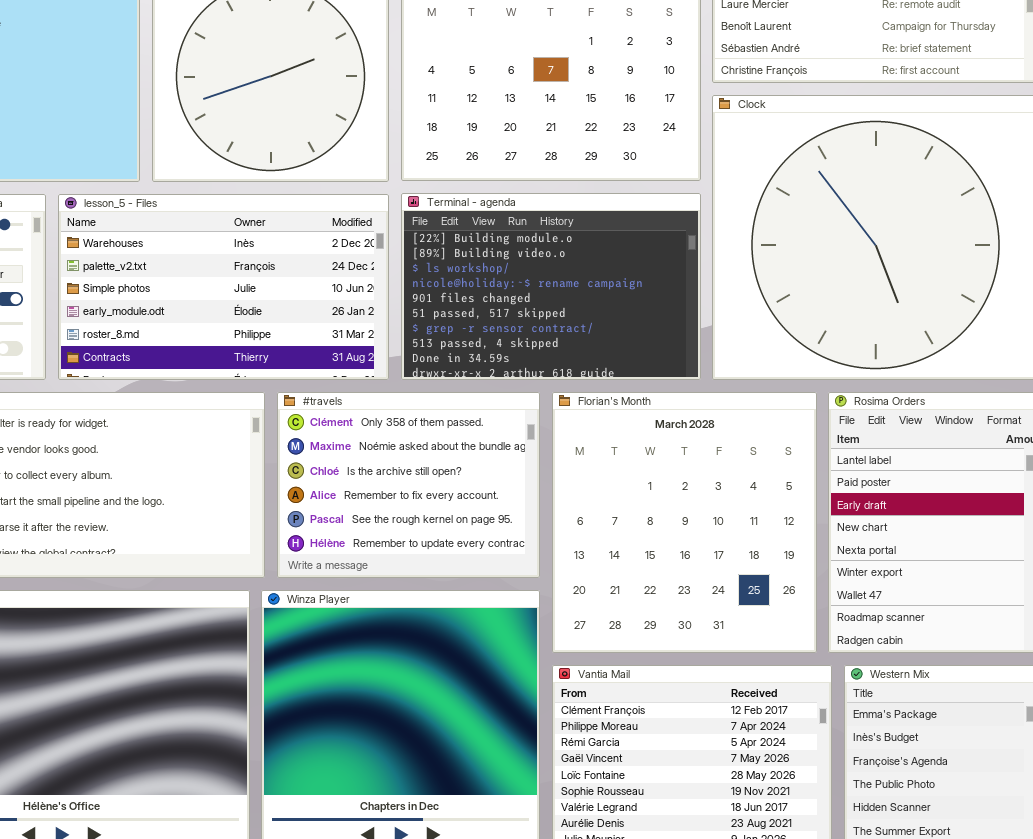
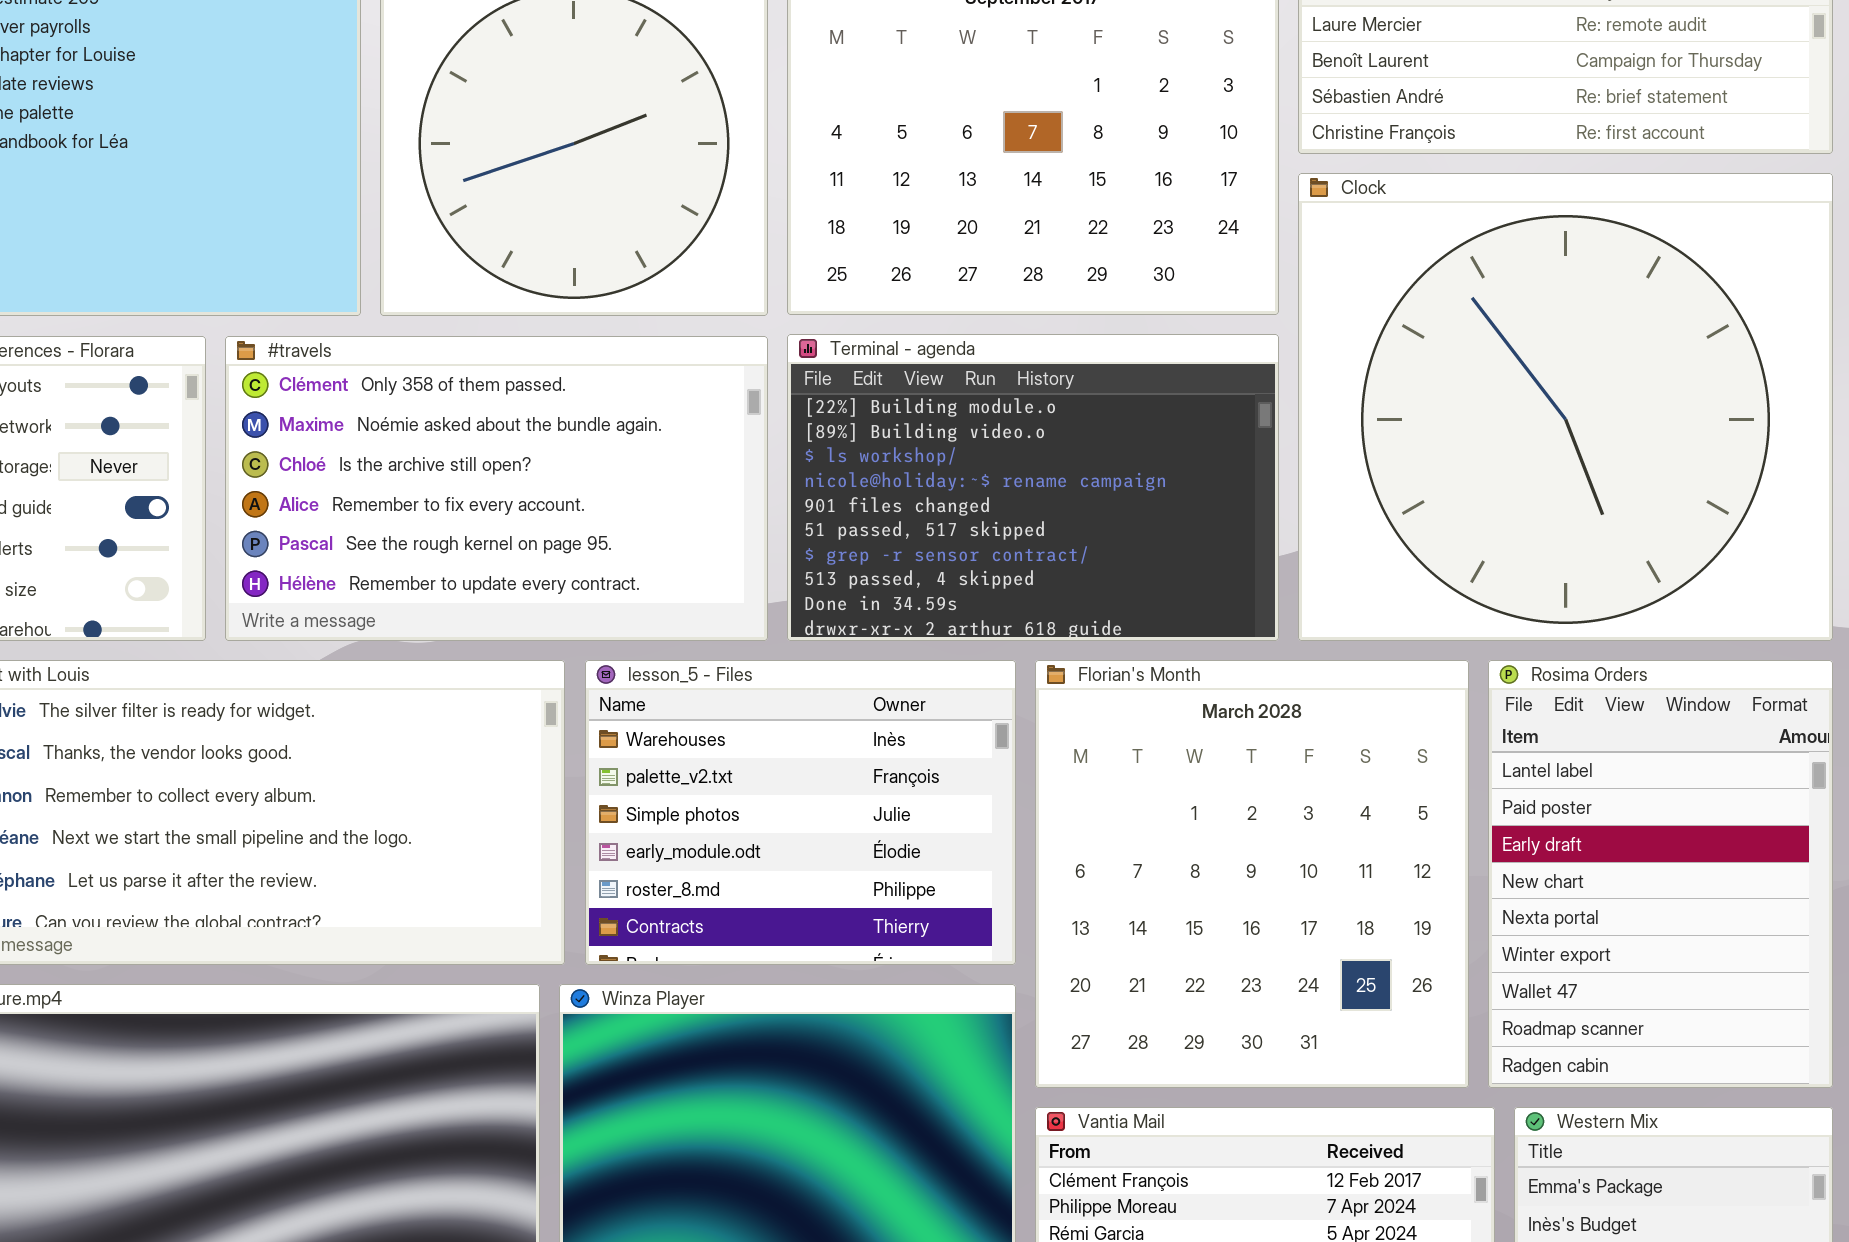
lesson_5 - Files: [58,194,389,380] -> [585,660,1016,965], moved, resized
#travels: [277,392,540,578] -> [225,336,768,641], moved, resized

